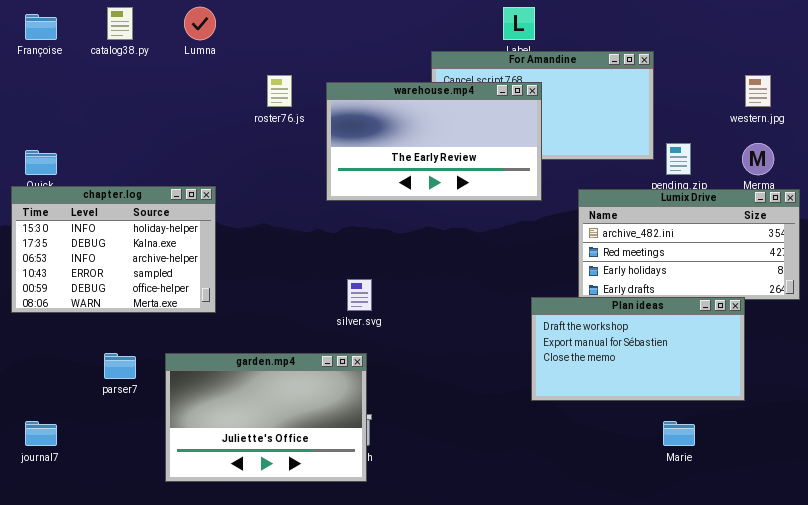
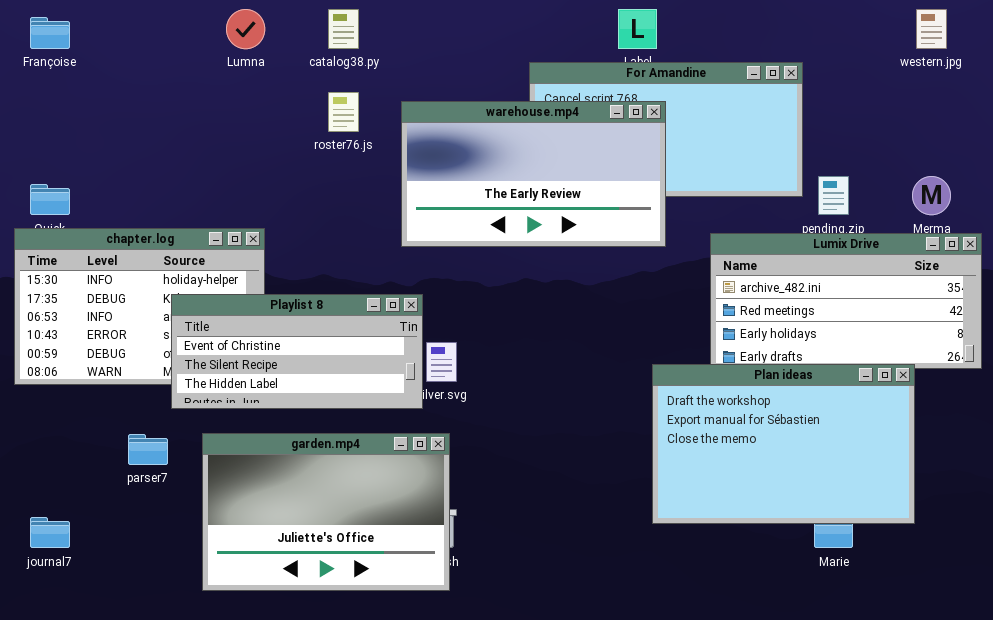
catalog38.py: [107,7,133,40] -> [328,9,359,49], moved
western.jpg: [745,75,771,107] -> [916,9,947,49], moved
Playlist 8: none -> [171,294,423,409], opened
Plan ideas: [531,297,745,401] -> [652,364,915,524], resized

